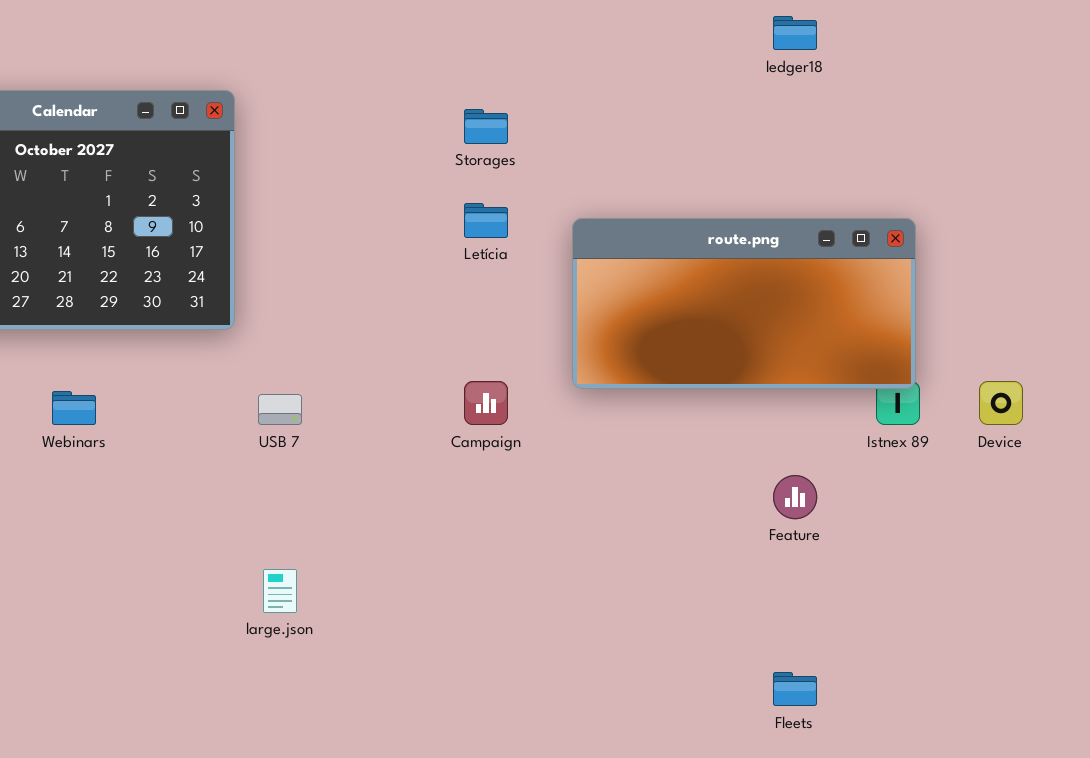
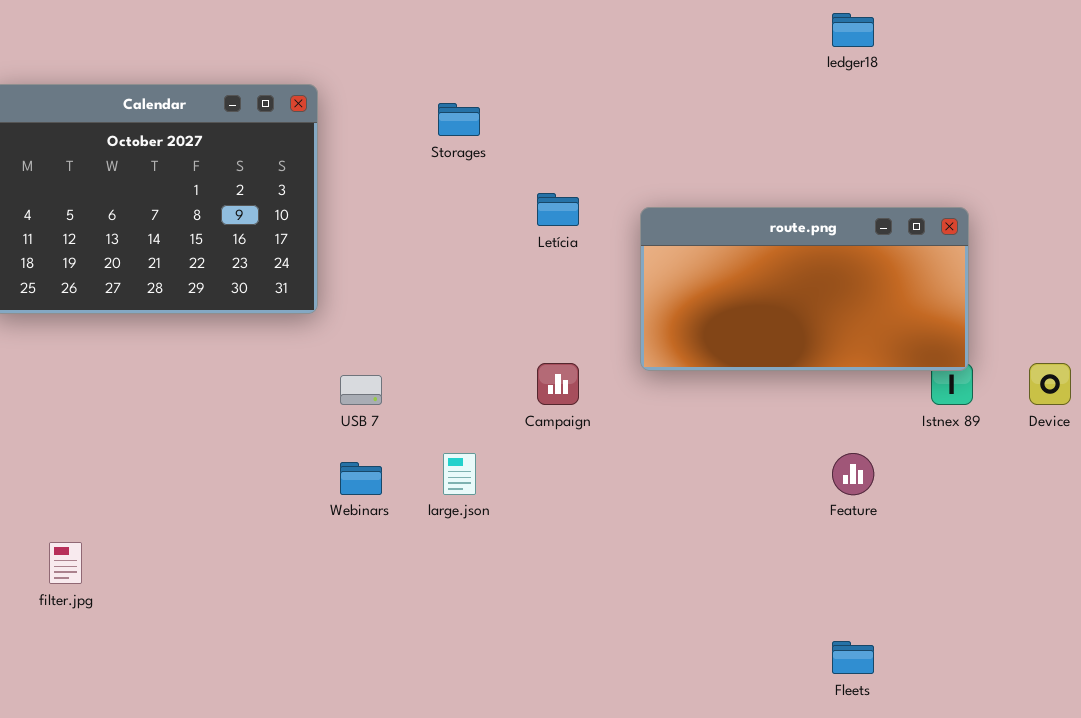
Storages: [464,109,508,144] -> [438,103,480,136], moved
Webinars: [52,391,96,425] -> [340,462,382,495], moved
large.json: [263,569,297,613] -> [443,453,476,495], moved

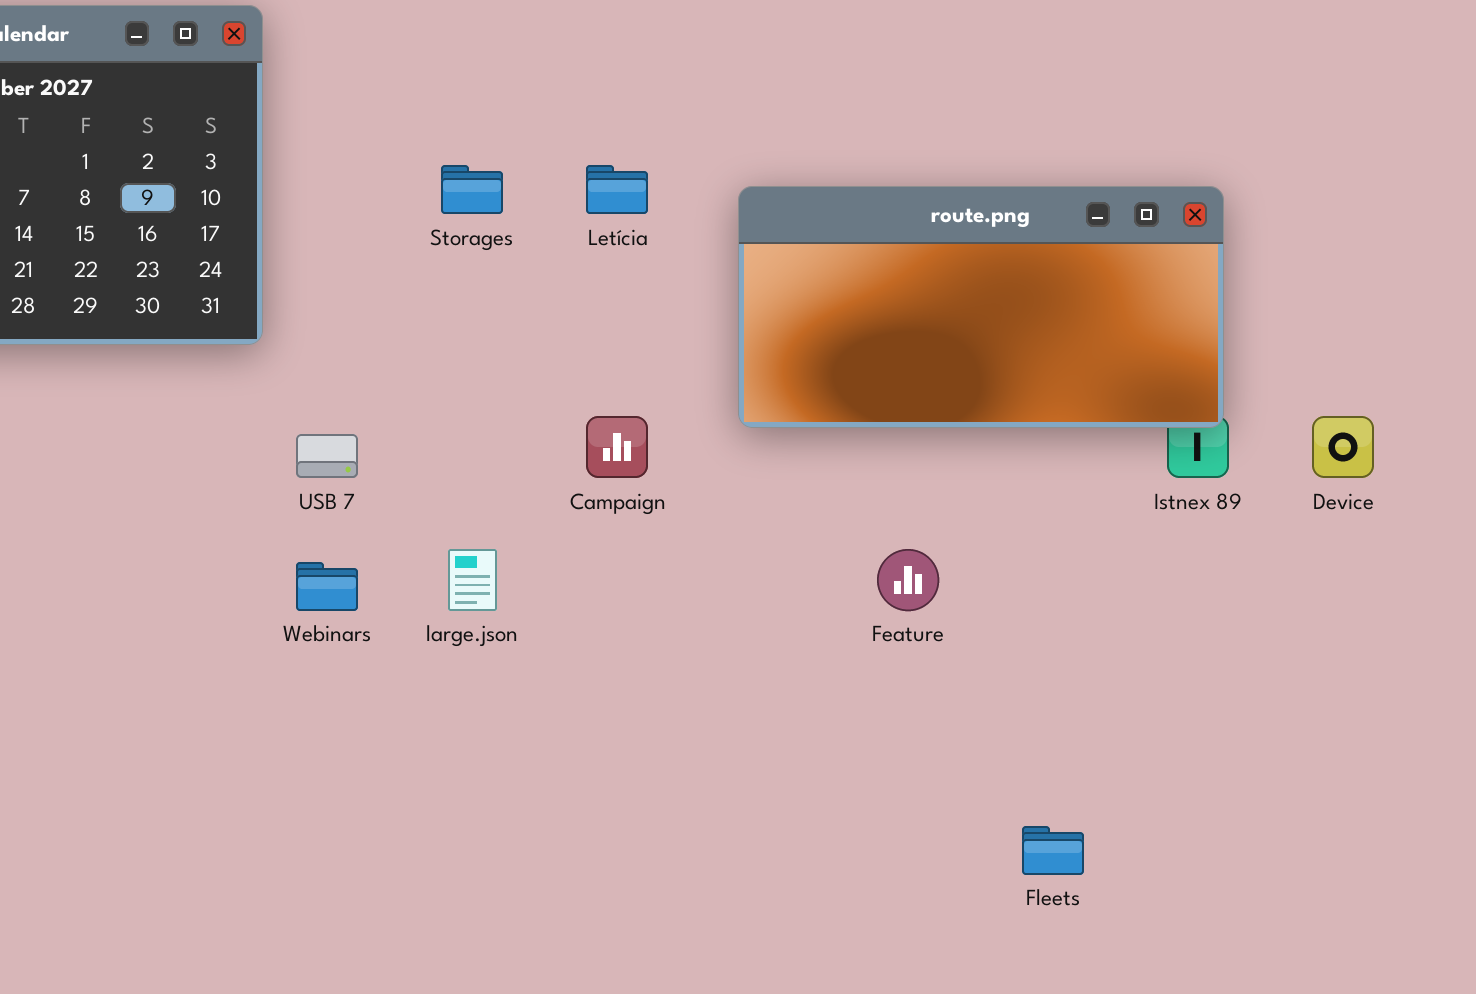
Storages: [438,103,480,136] -> [441,165,503,214], moved
Feature: [832,453,874,495] -> [877,549,939,611], moved

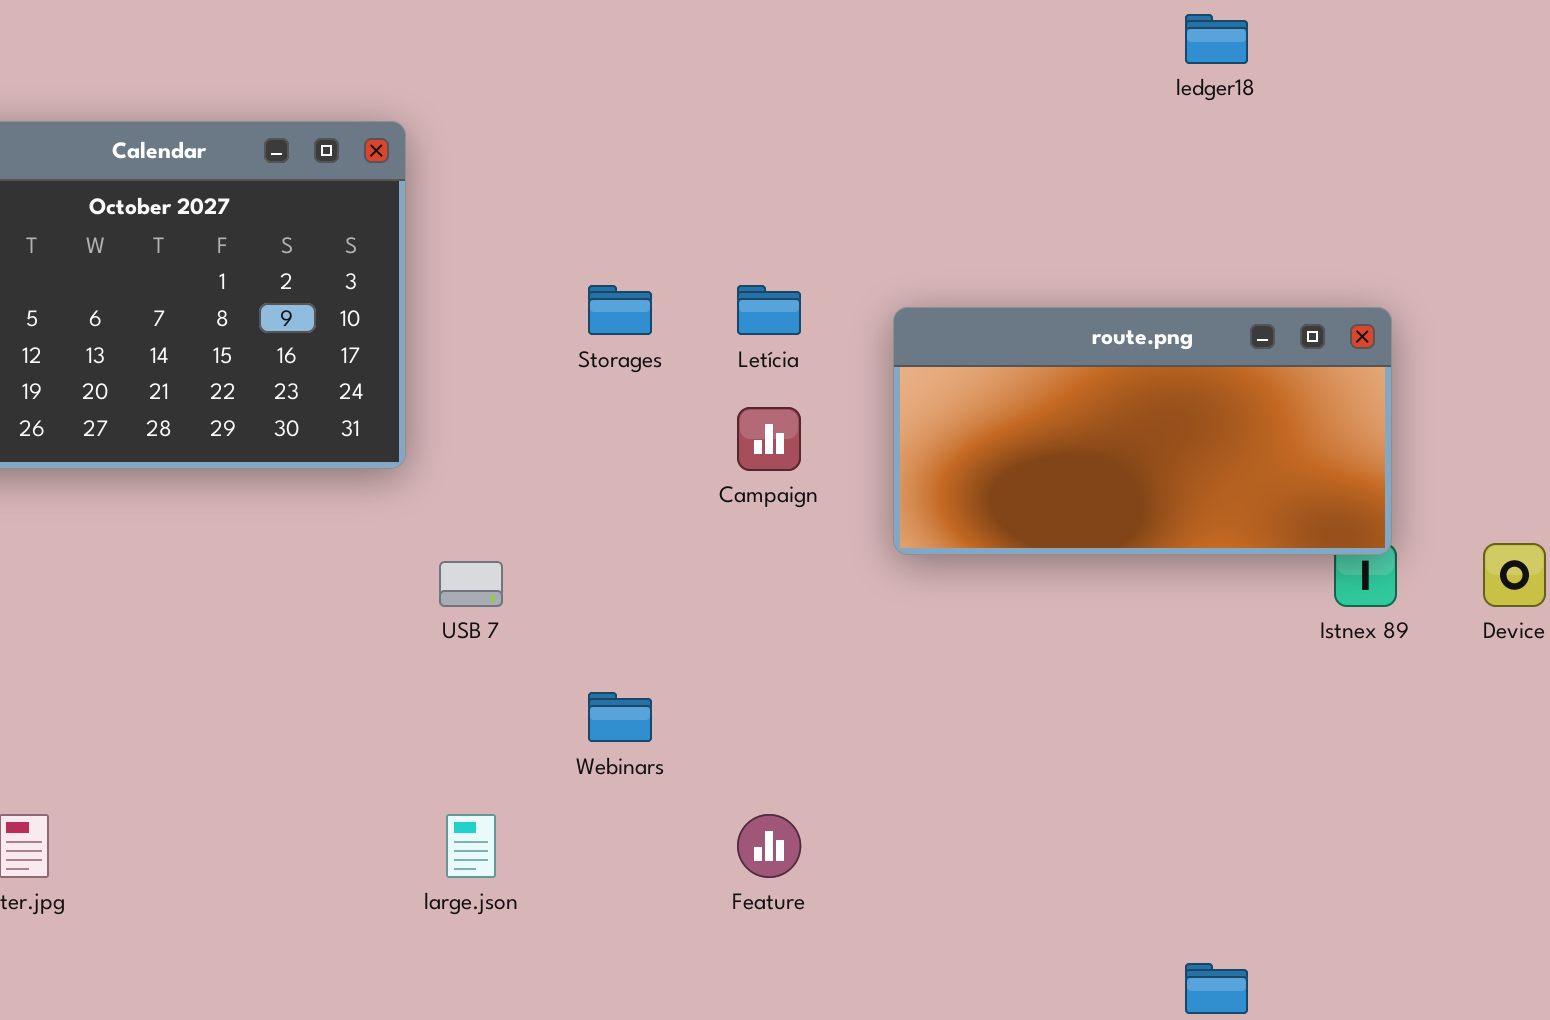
Campaign: [586,416,648,478] -> [737,407,801,471], moved
large.json: [448,549,497,611] -> [446,814,496,878], moved
Feature: [877,549,939,611] -> [737,814,801,878], moved
Webinars: [296,562,358,611] -> [588,692,652,742], moved

